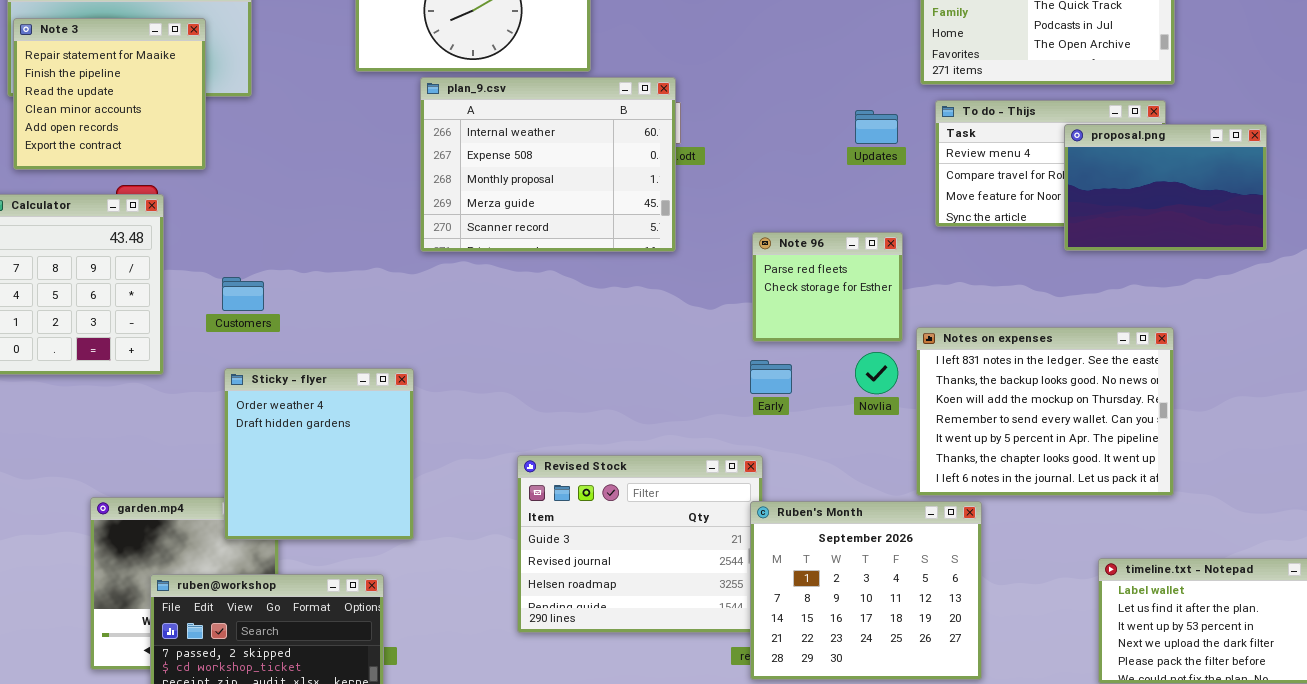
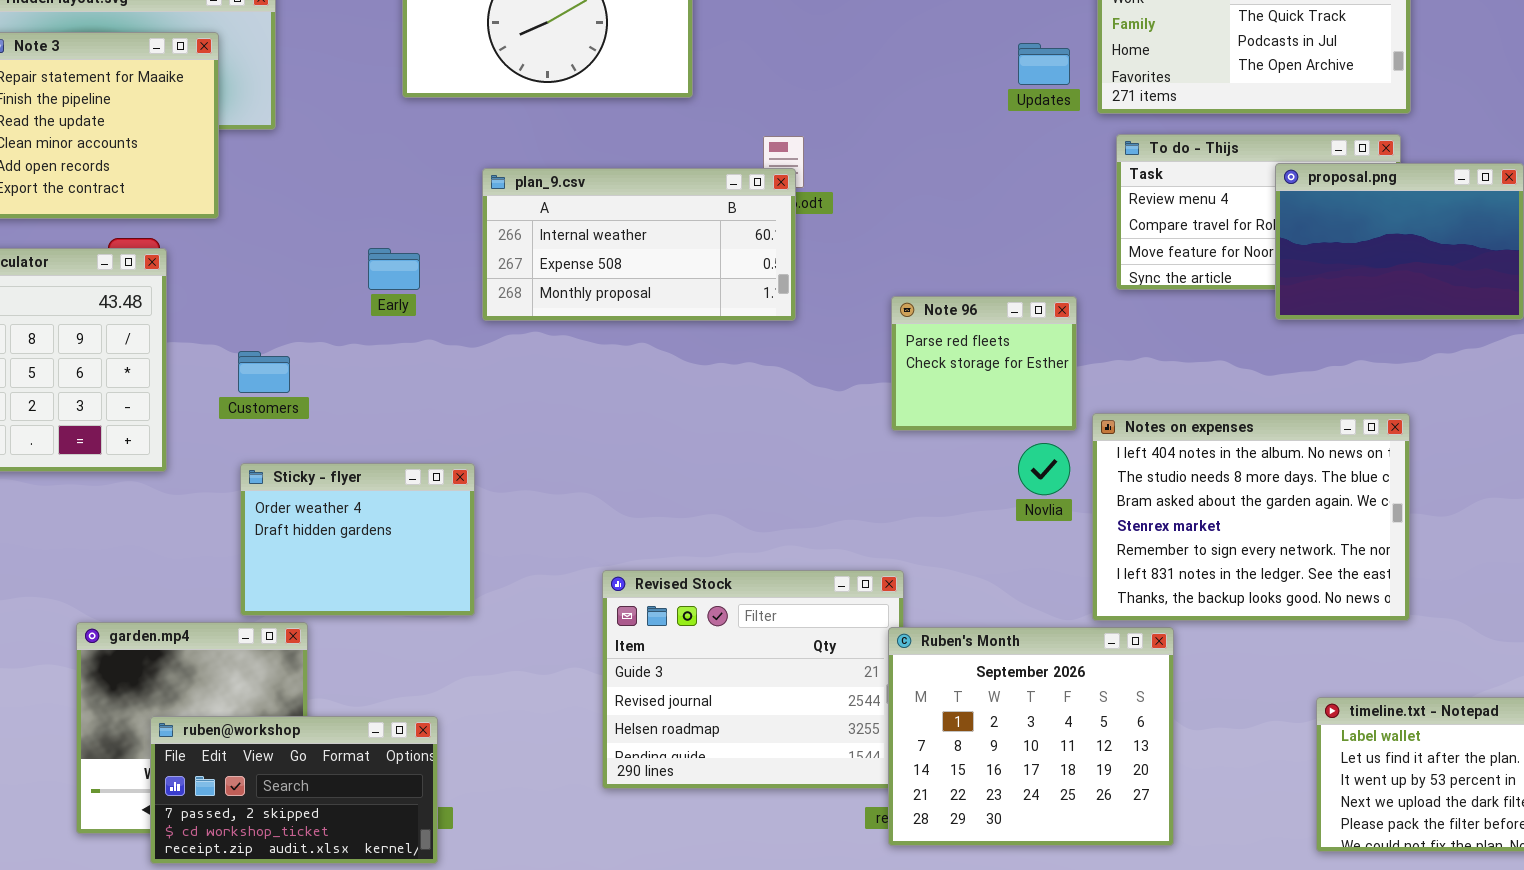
plan_9.csv: [420,77,676,252] -> [482,168,796,321], resized
Updates: [855,110,898,144] -> [1018,43,1070,85], moved
Notes on expenses: [916,327,1174,496] -> [1092,413,1410,621], scrolled up 5 rows
Early: [750,360,792,394] -> [368,248,420,290], moved
Sticky - flyer: [224,368,414,540] -> [240,463,475,616], resized

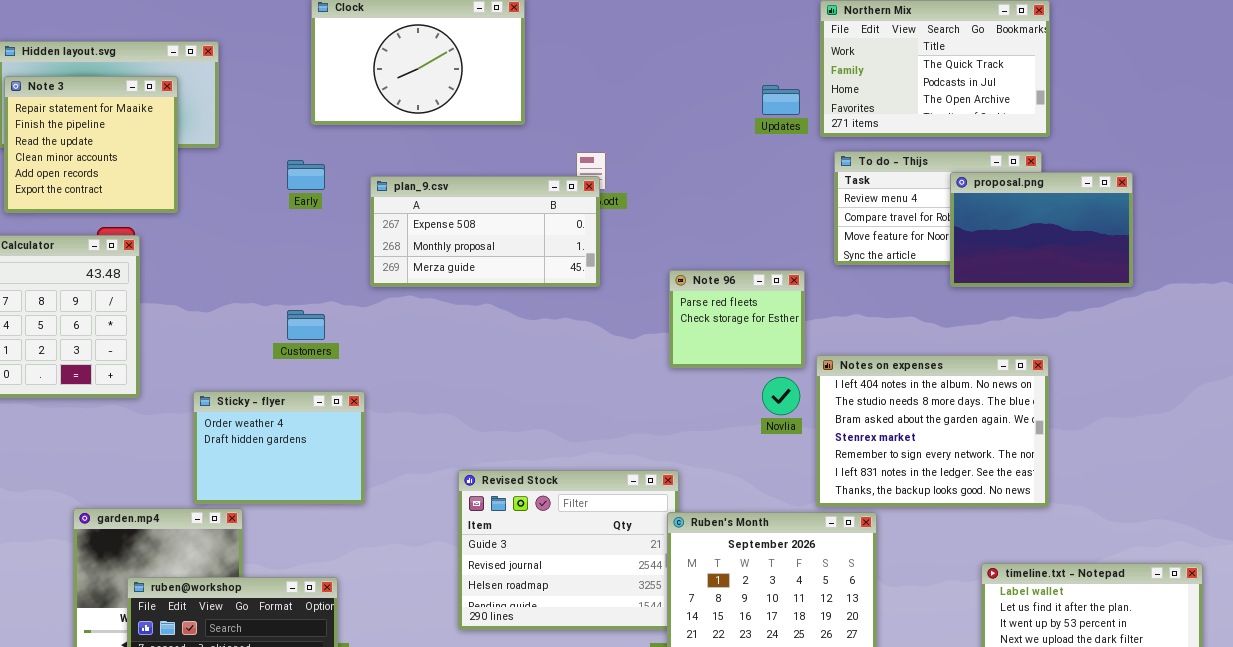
plan_9.csv: [482,168,796,321] -> [370,176,600,287], scrolled down 1 row
Early: [368,248,420,290] -> [287,160,325,190], moved
Customers: [238,351,290,393] -> [287,310,325,340], moved

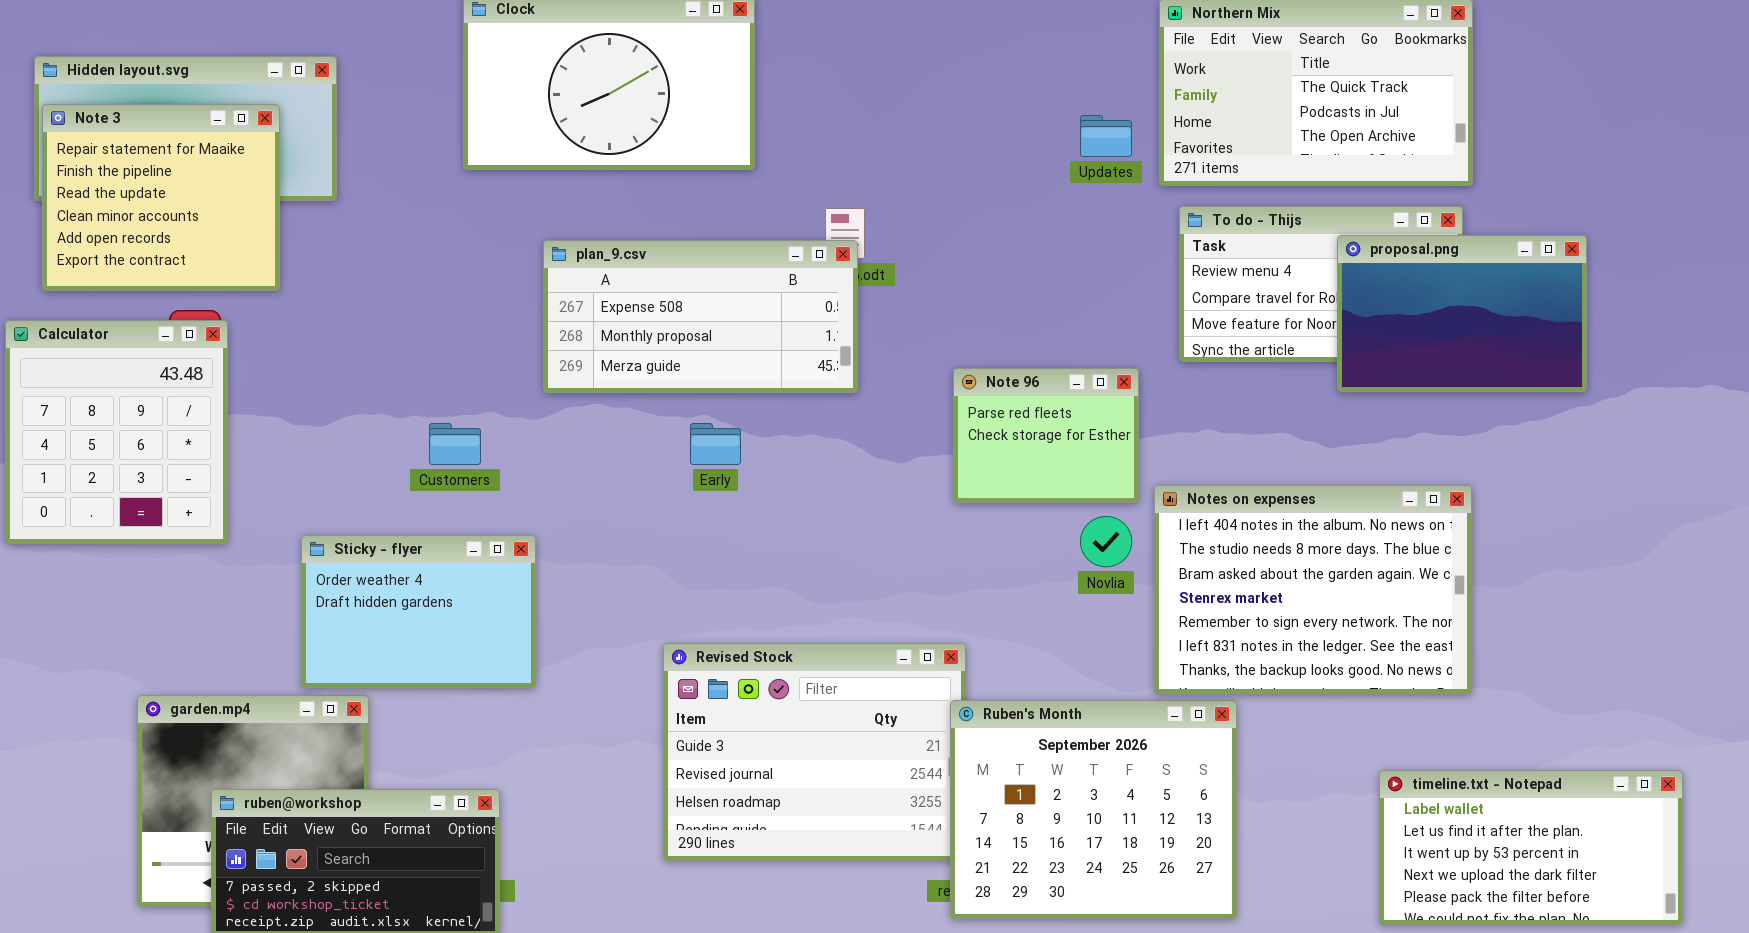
Early: [287,160,325,190] -> [690,423,741,465], moved

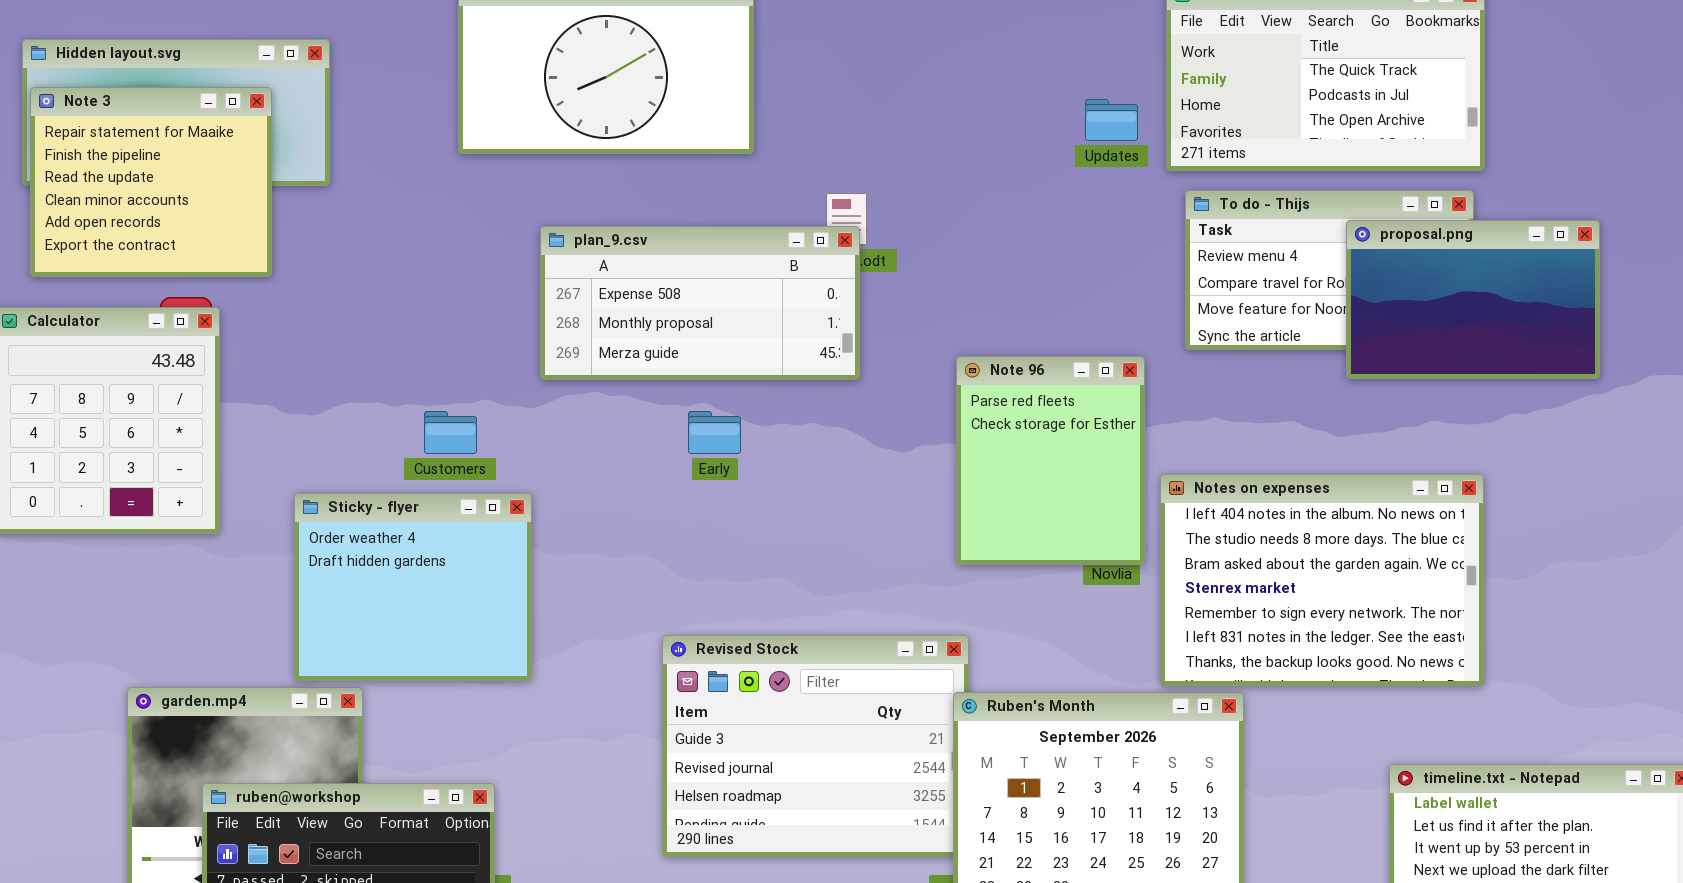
Note 96: [953,368,1139,503] -> [956,356,1145,565], resized
Sticky - flyer: [301,535,536,688] -> [294,493,532,681], resized

